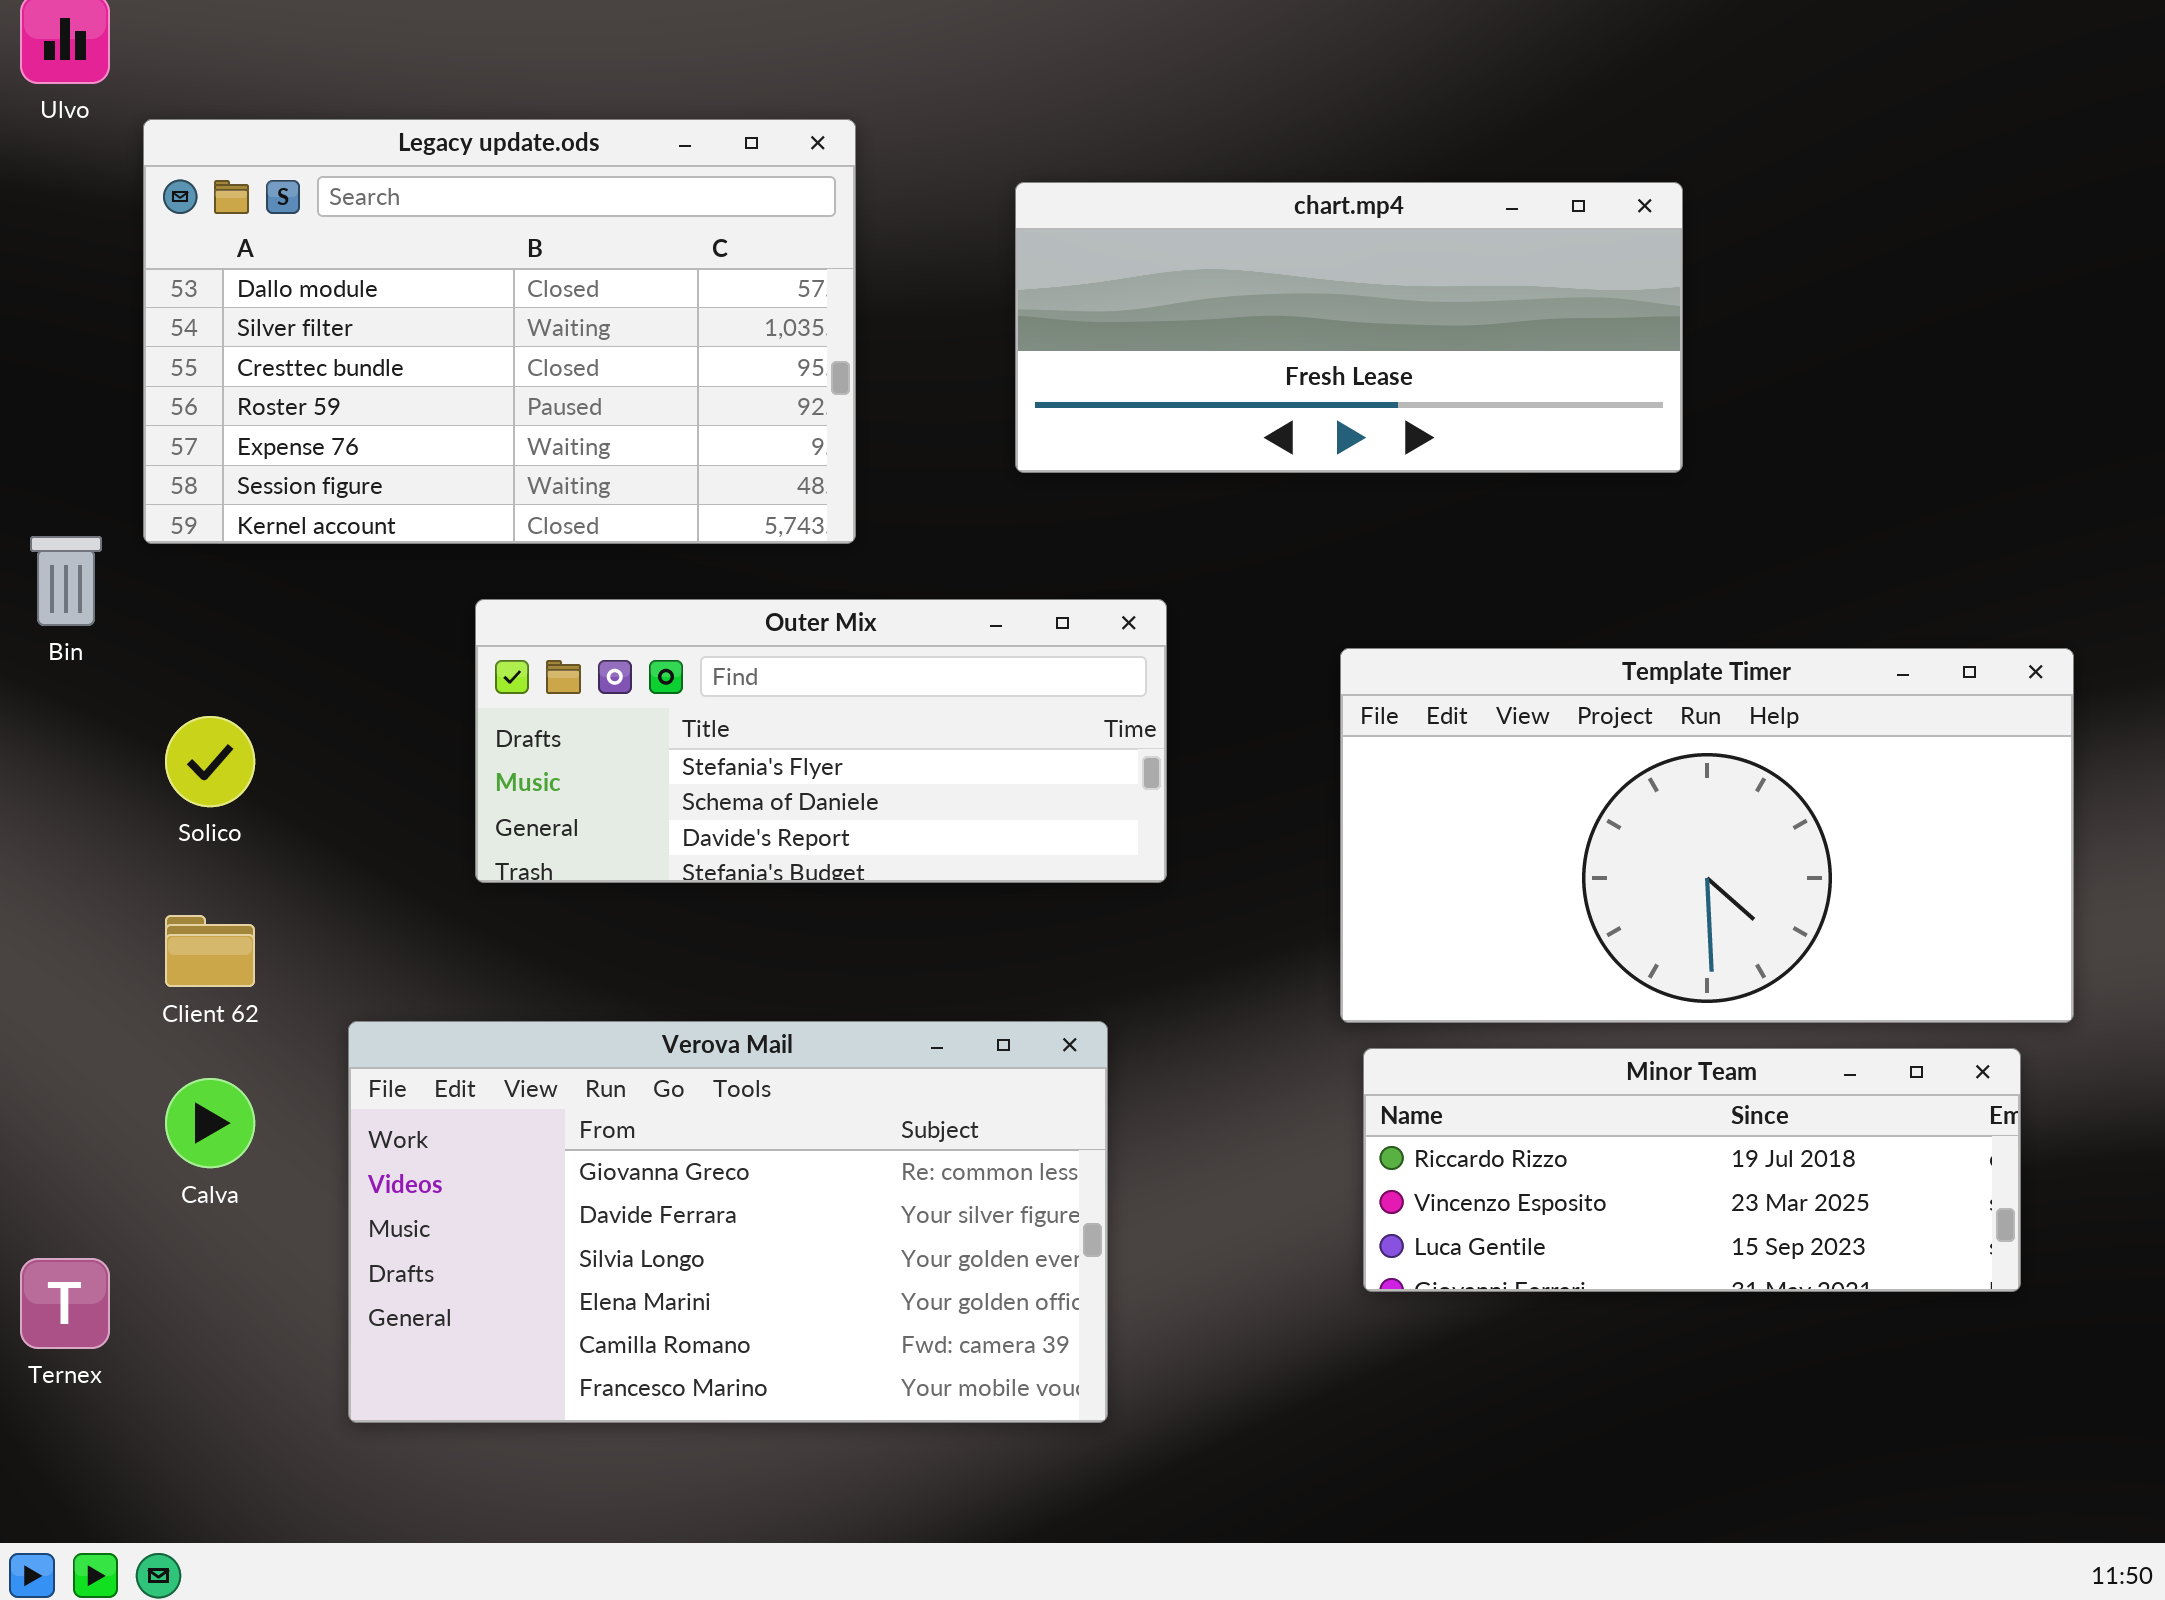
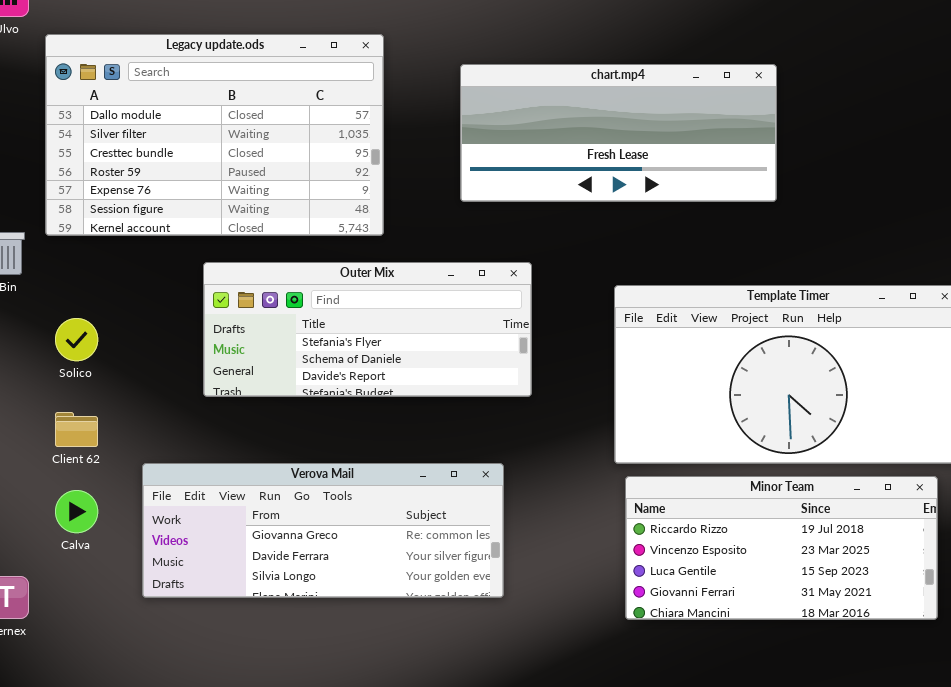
Verova Mail: [348,1021,1108,1423] -> [142,463,504,598], resized
Minor Team: [1363,1048,2021,1292] -> [625,476,938,620], resized

